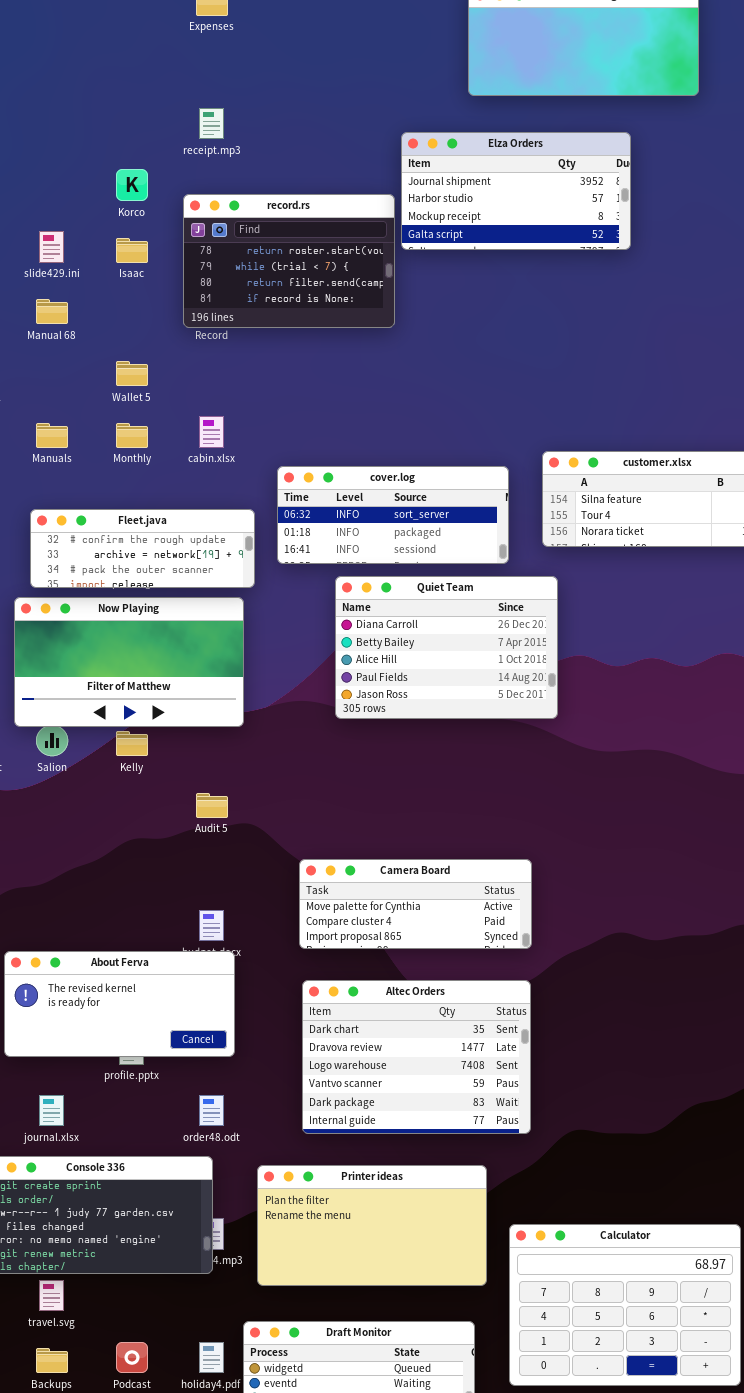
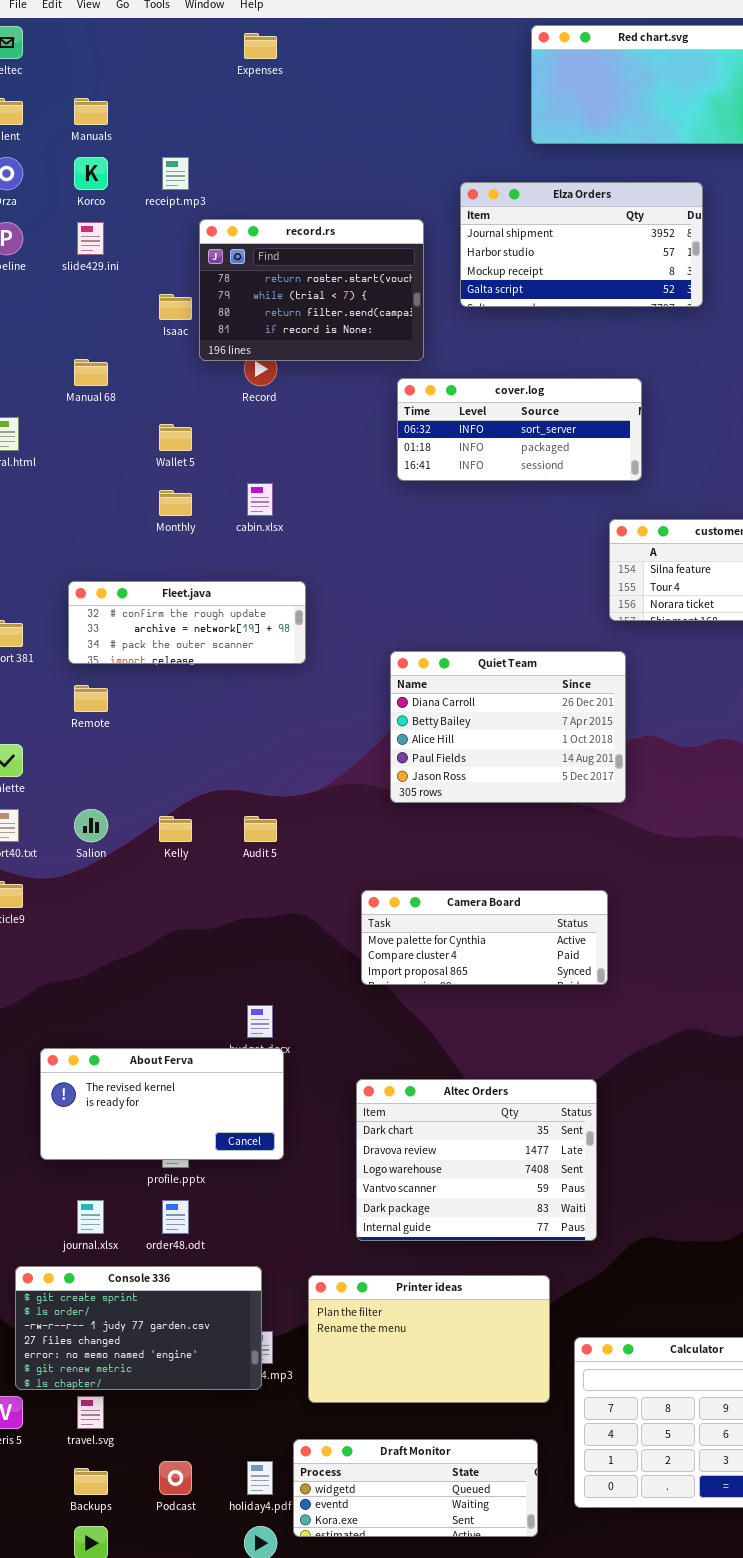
receipt.mp3: [199,108,224,139] -> [162,157,189,190], moved
Korco: [116,169,148,201] -> [74,157,108,190], moved
record.rs: [183,194,395,328] -> [199,219,424,361], moved
slide429.ini: [39,231,64,263] -> [77,222,104,255], moved
Manuals: [36,423,68,448] -> [74,98,108,125], moved
cover.log: [277,466,509,564] -> [397,378,642,481], moved
Now Playing: [14,597,244,727] -> none, closed
Audit 5: [196,793,228,818] -> [244,816,277,842], moved
Camera Board: [299,859,532,949] -> [361,890,608,985], moved
order48.odt: [199,1095,224,1126] -> [162,1200,189,1234], moved

